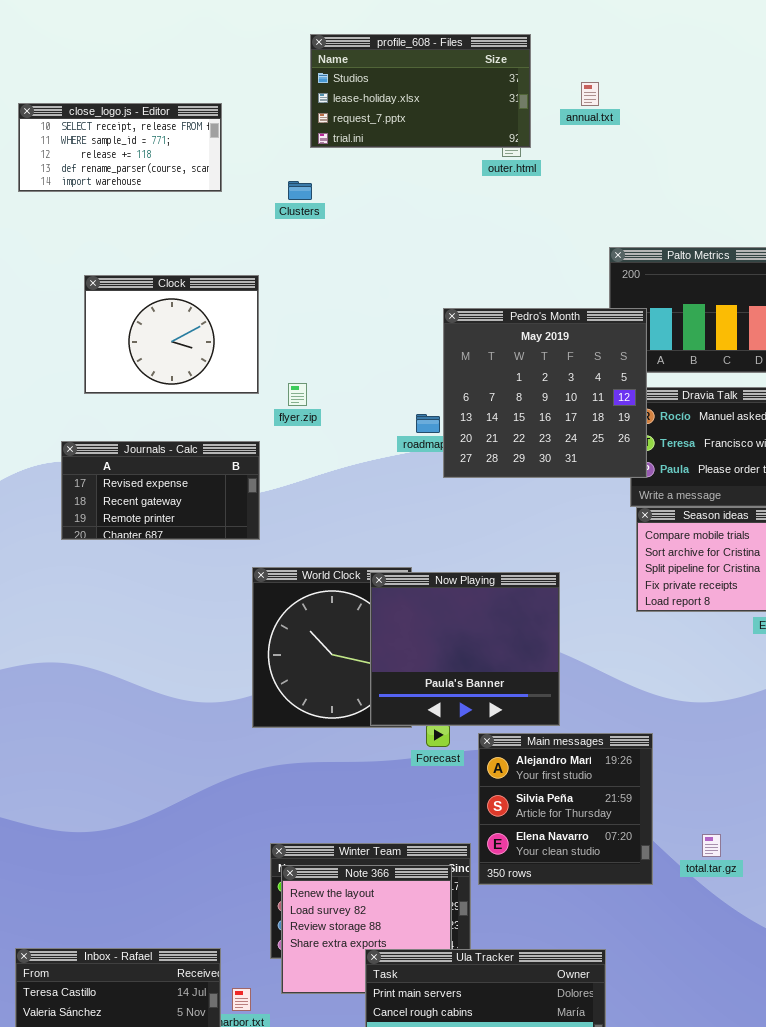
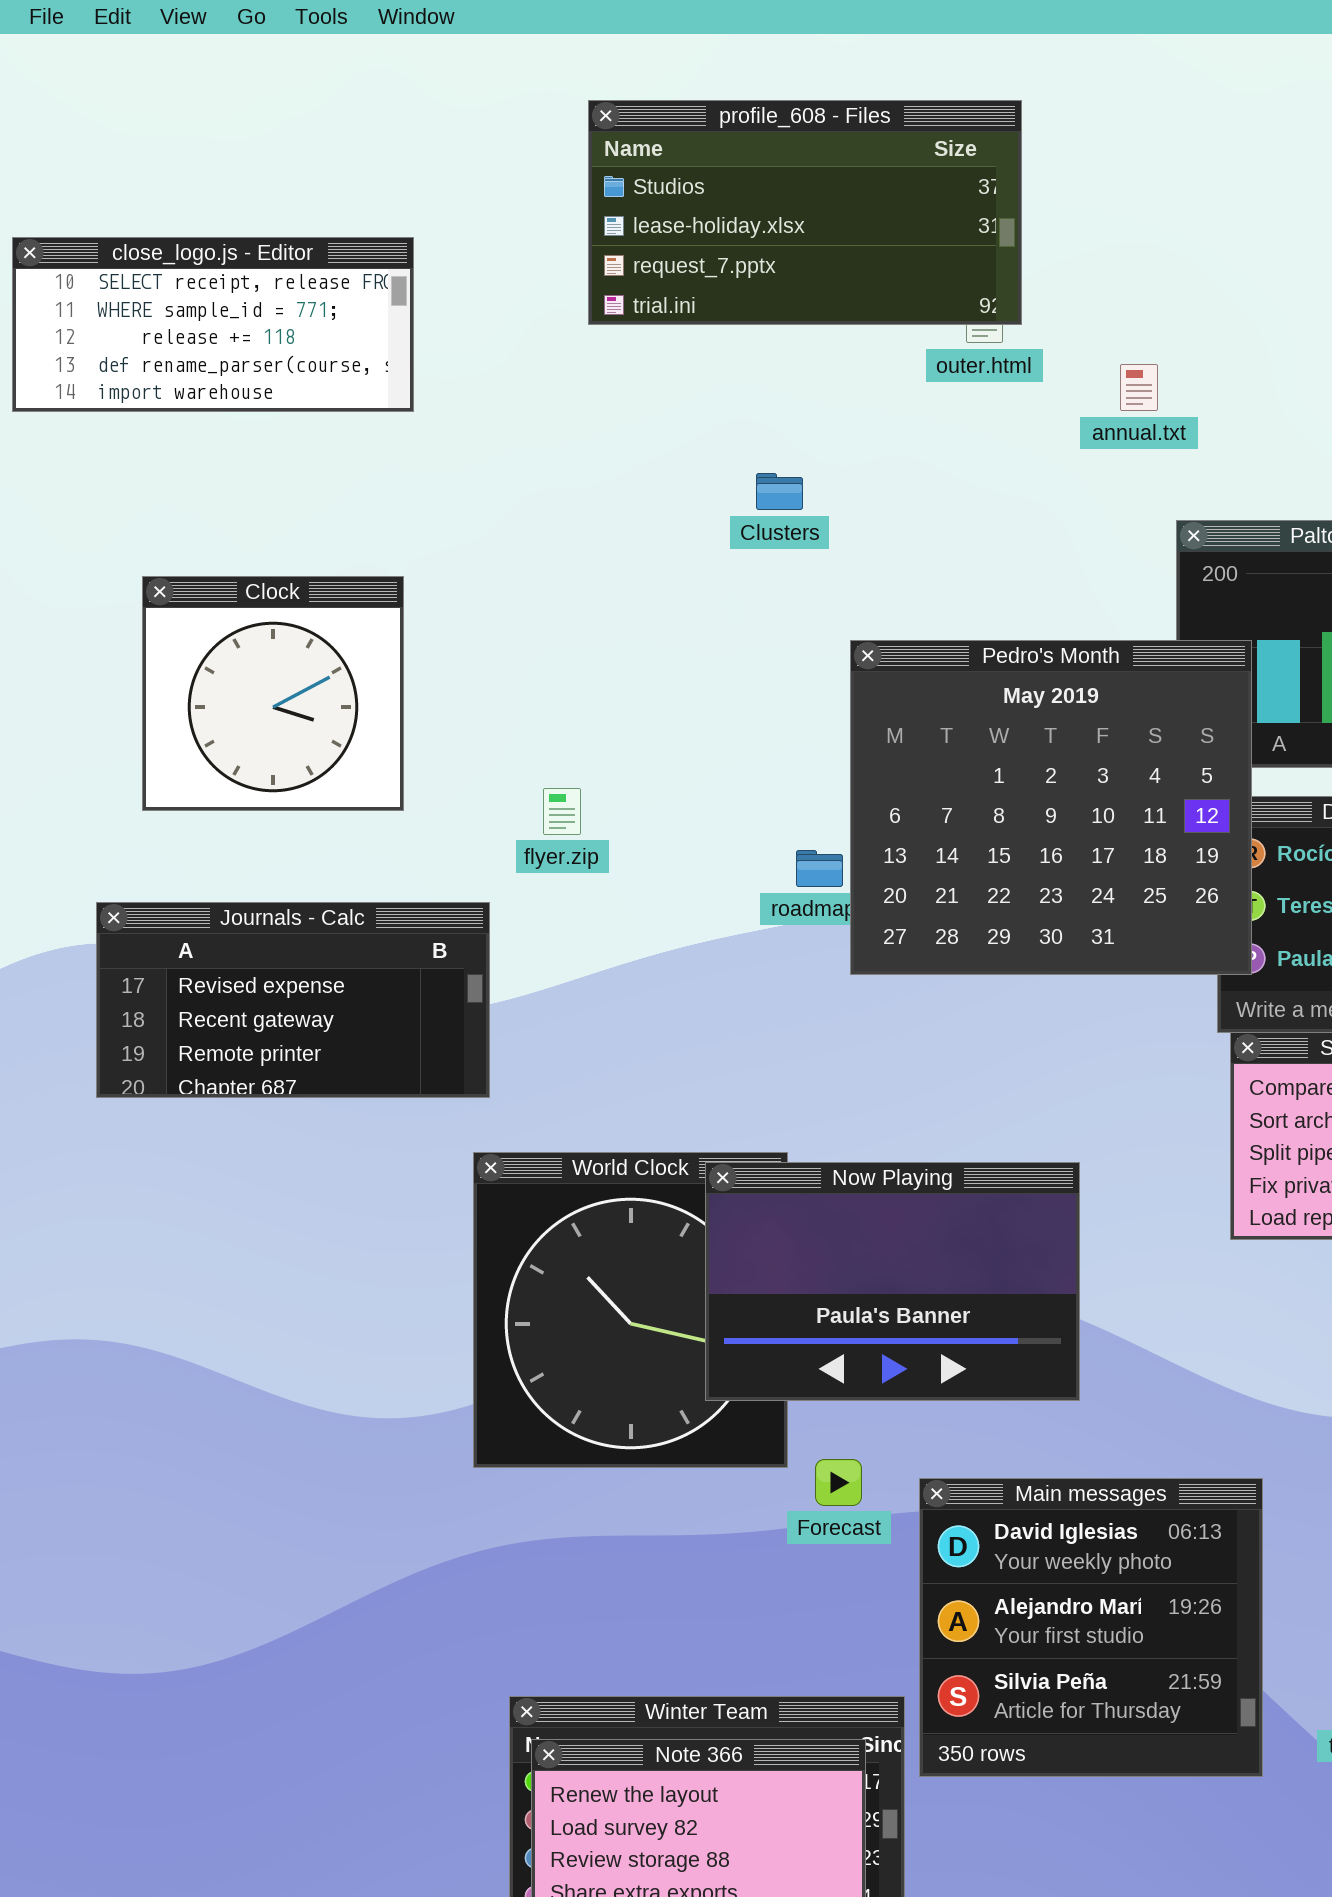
annual.txt: [581,82,599,106] -> [1120,364,1158,411], moved
Clusters: [288,181,312,200] -> [756,473,803,510], moved
Clock: [84,275,259,394] -> [142,576,404,811], resized
Now Playing: [370,572,560,726] -> [705,1162,1080,1401], resized
Main messages: [478,733,653,885] -> [919,1478,1263,1777], scrolled up 1 row

